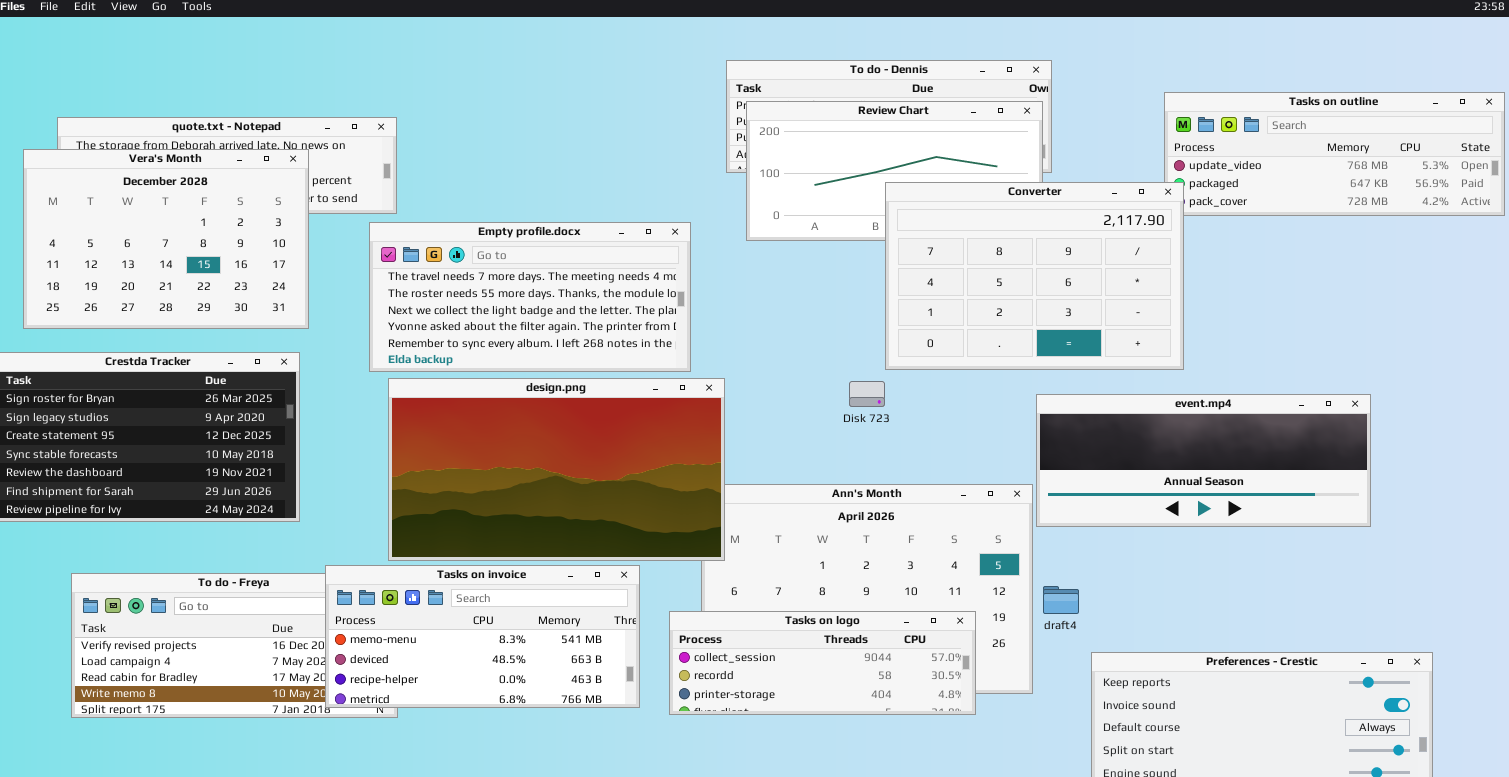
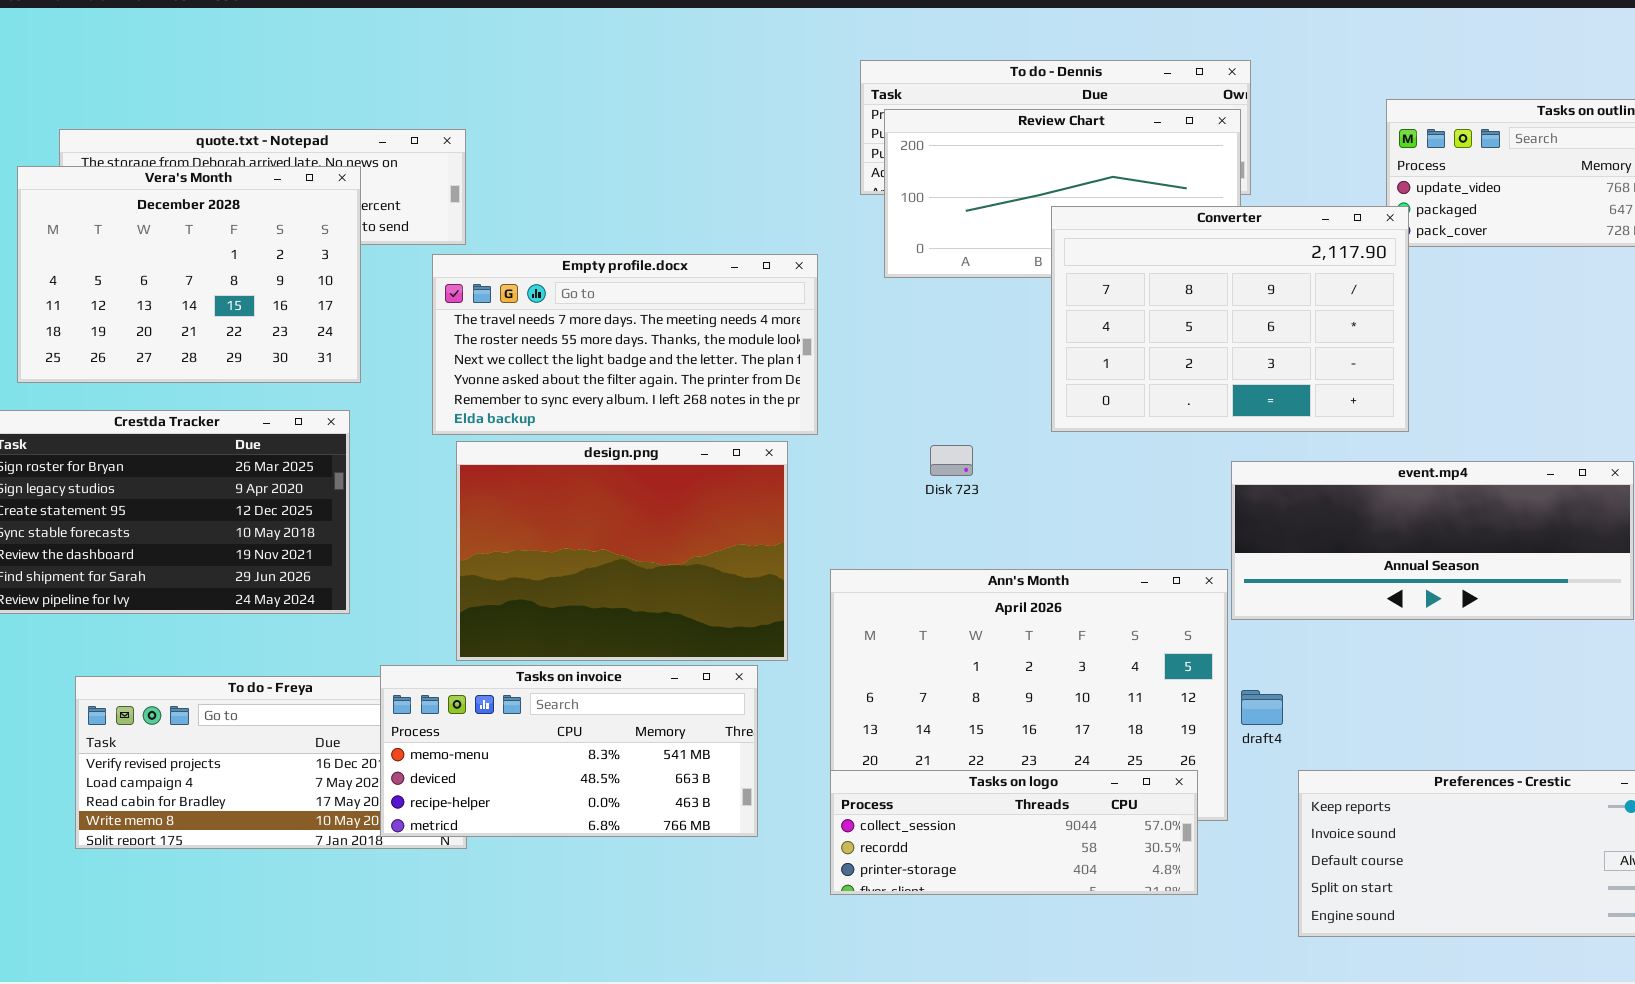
design.png: [388,378,725,561] -> [456,441,788,661], resized
Disk 723: [849,381,885,407] -> [930,445,973,476], moved
Tasks on logo: [669,611,976,715] -> [830,770,1198,895], moved

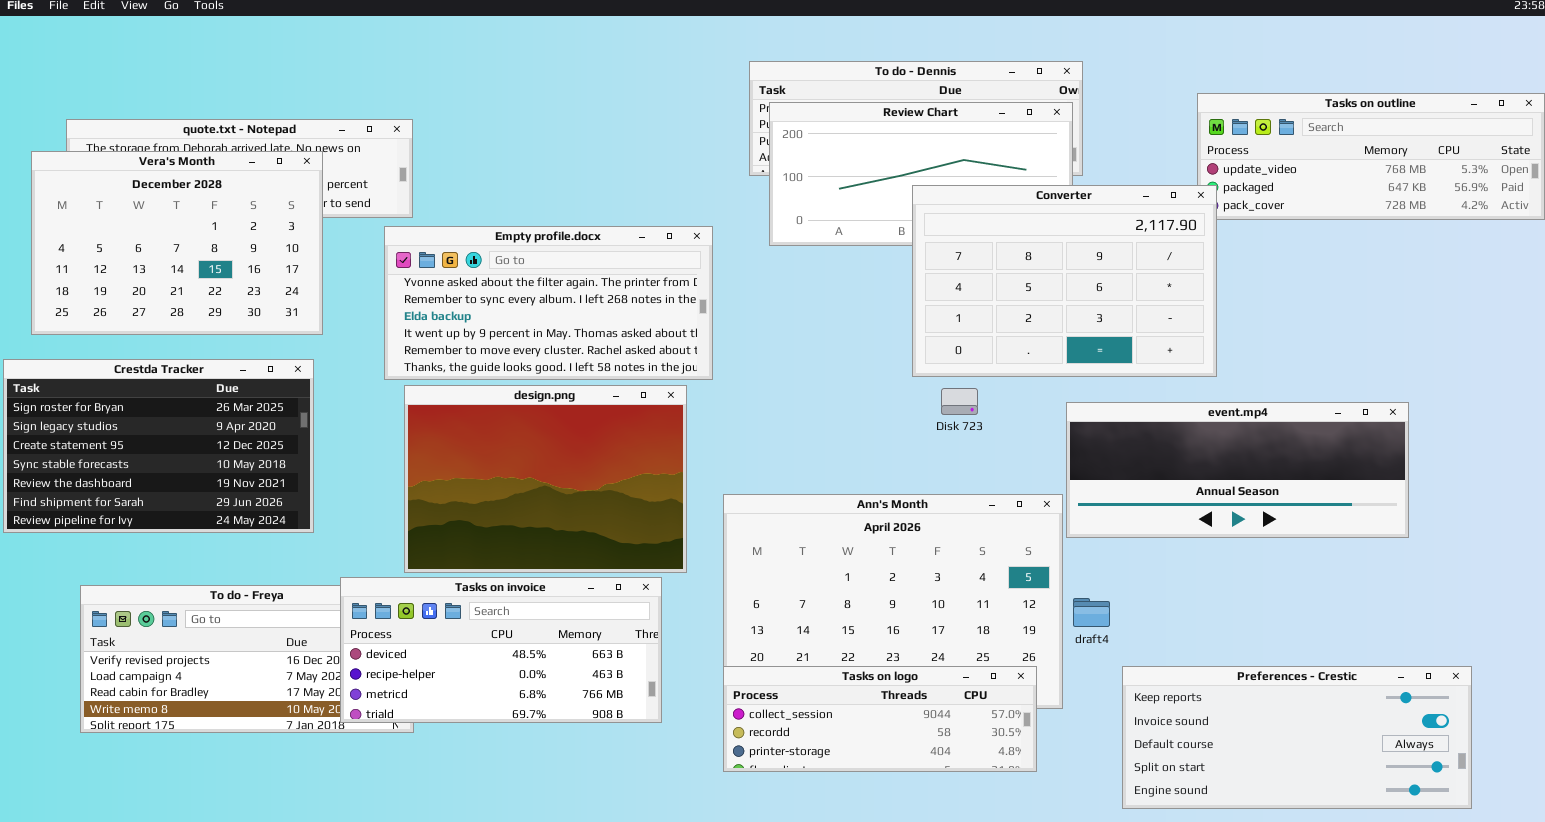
Empty profile.docx: [432,254,818,435] -> [384,226,713,380], scrolled down 3 rows
Disk 723: [930,445,973,476] -> [941,388,978,415], moved
Tasks on invoice: [380,665,758,837] -> [340,577,662,723], scrolled down 1 row

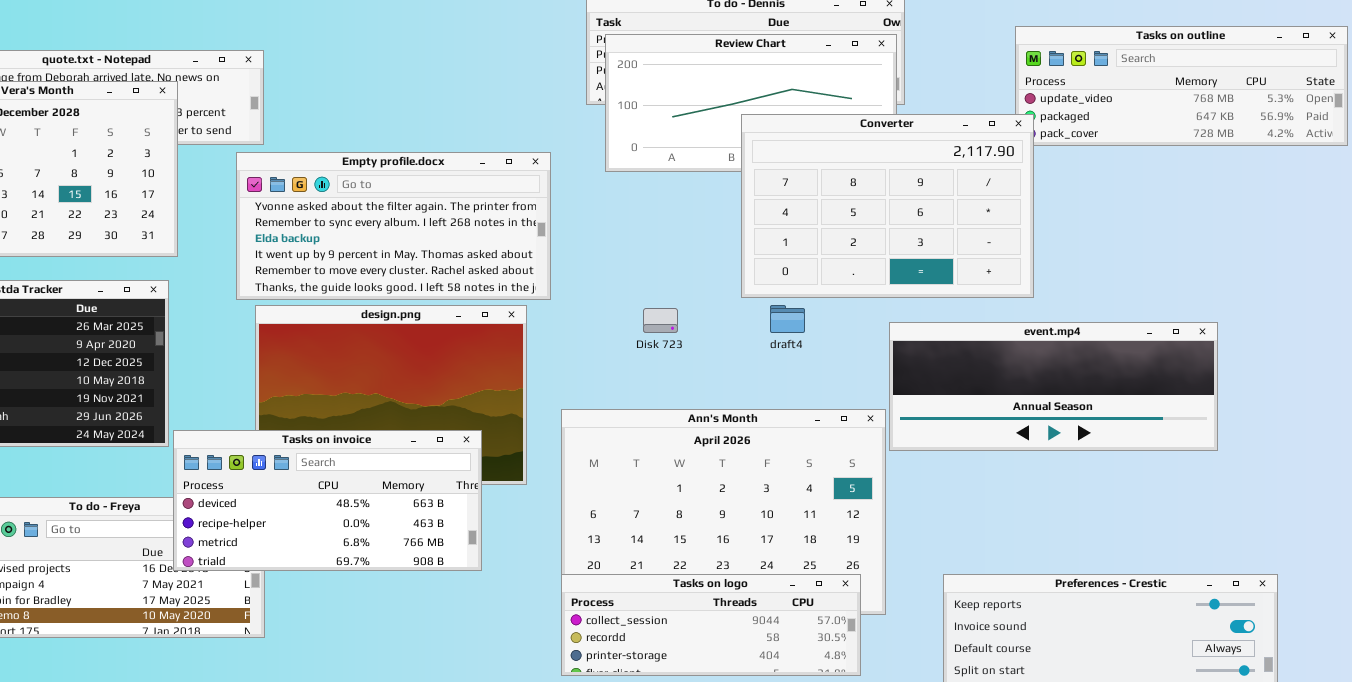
Disk 723: [941,388,978,415] -> [643,308,678,333], moved
Tasks on invoice: [340,577,662,723] -> [173,430,482,571], moved
draft4: [1073,598,1110,627] -> [770,305,805,333], moved

